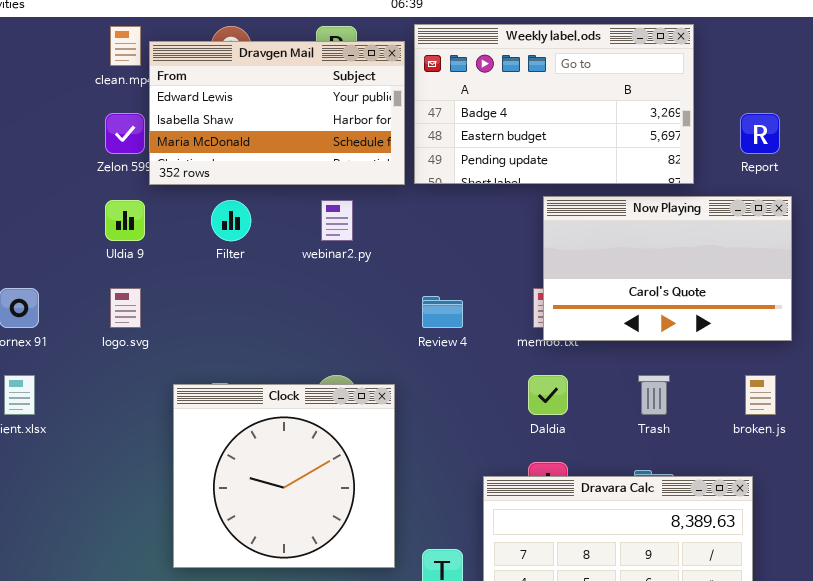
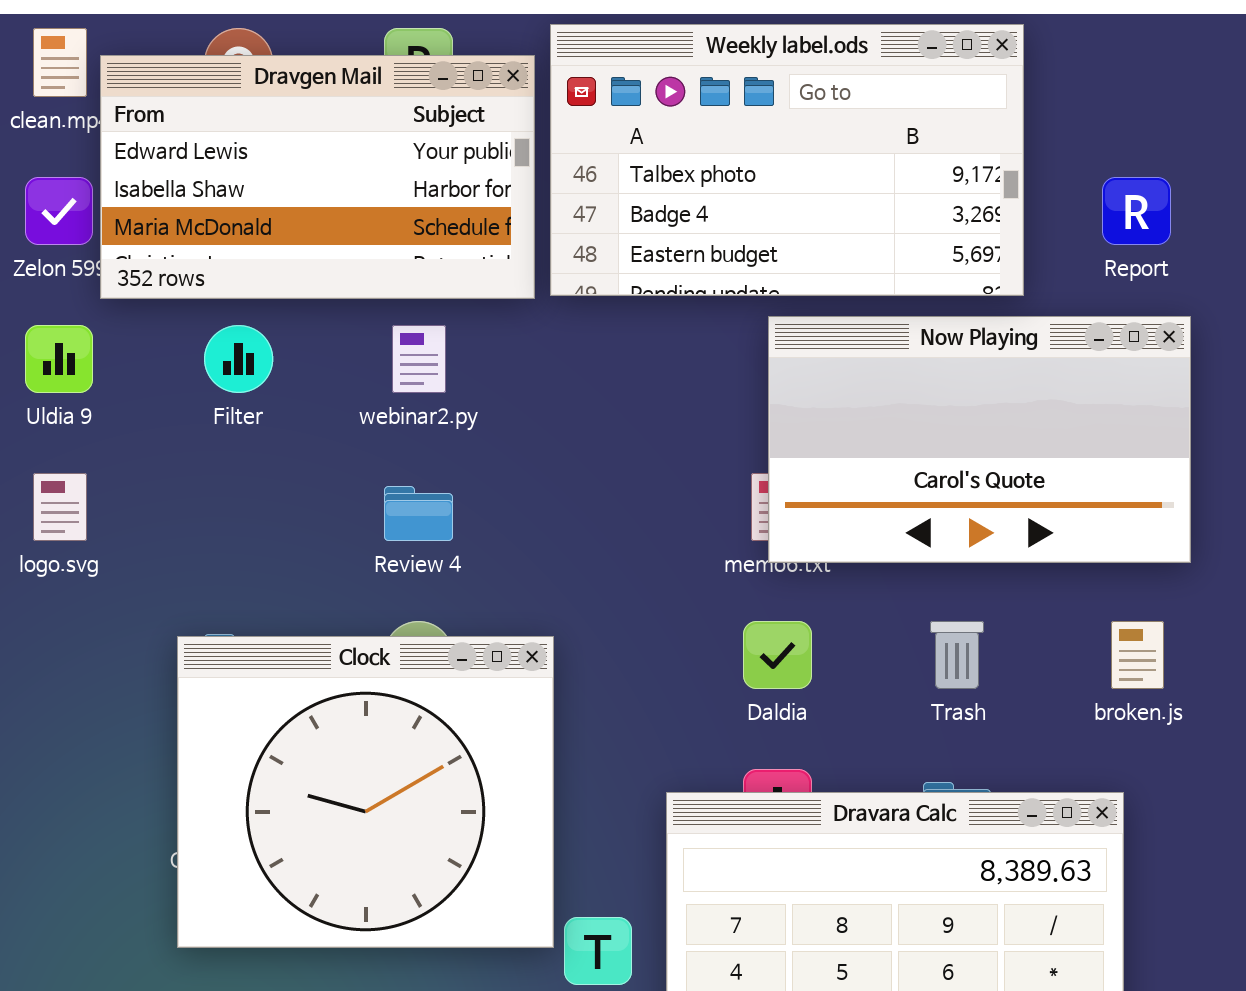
Weekly label.ods: [414,24,694,184] -> [550,24,1024,296], scrolled up 1 row
Review 4: [422,296,463,328] -> [384,486,453,541], moved
Clock: [173,384,395,568] -> [177,636,554,948], moved

